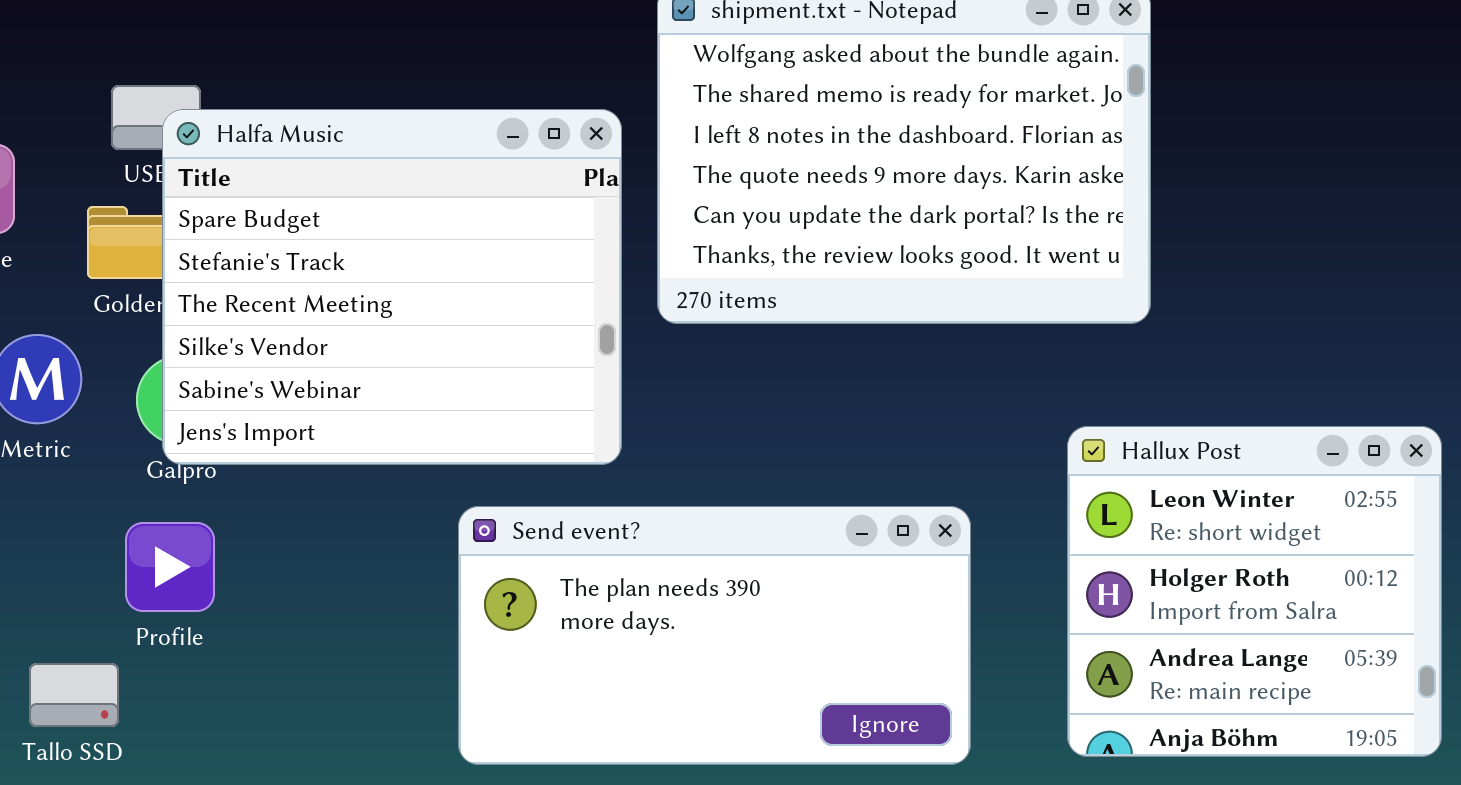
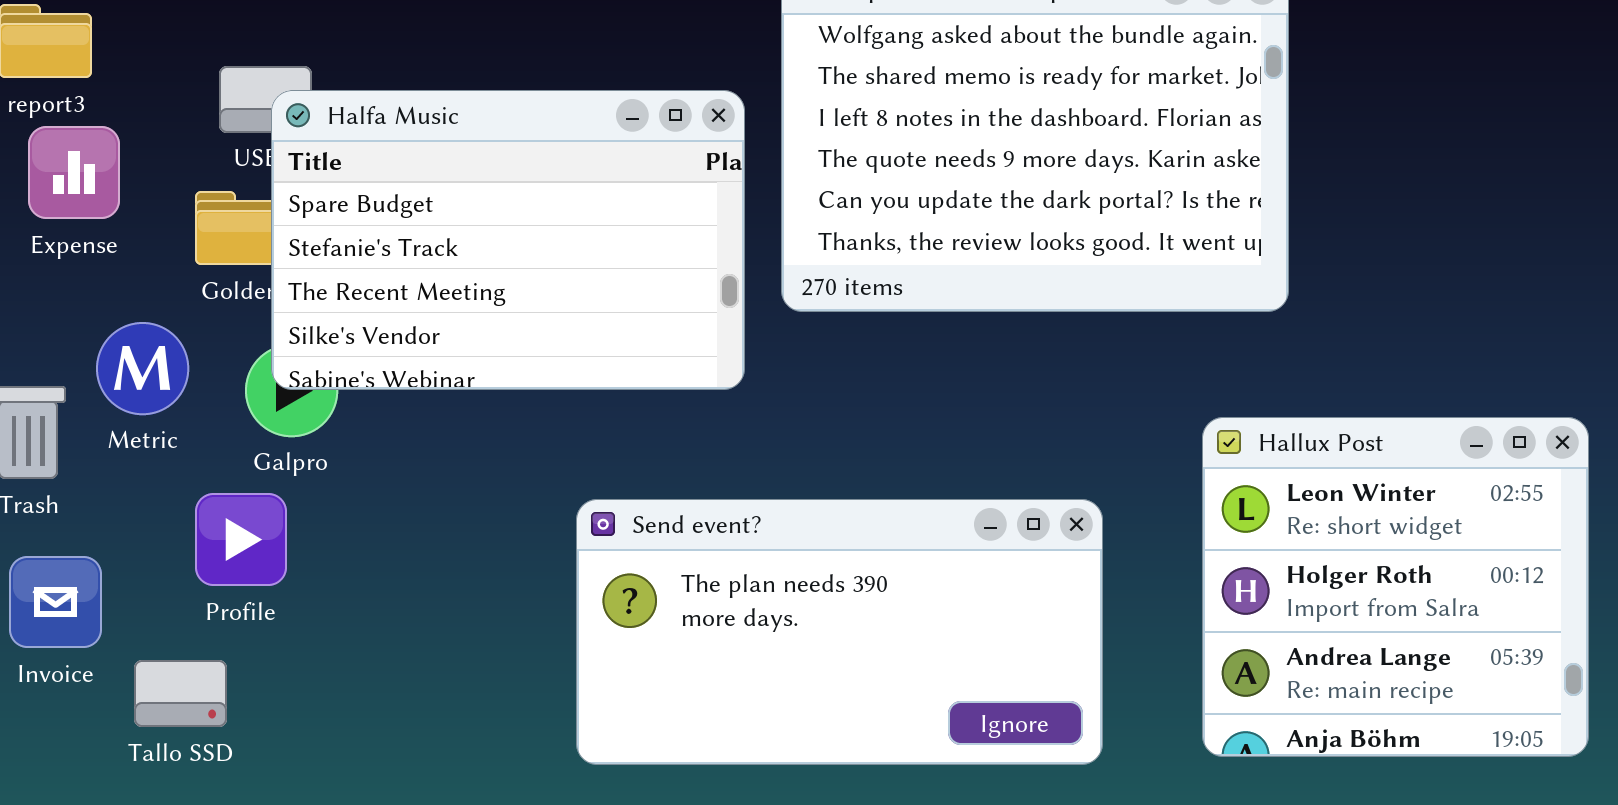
Halfa Music: [162,109,622,465] -> [271,90,745,390], resized
Profile: [125,522,215,612] -> [195,493,287,586], moved

